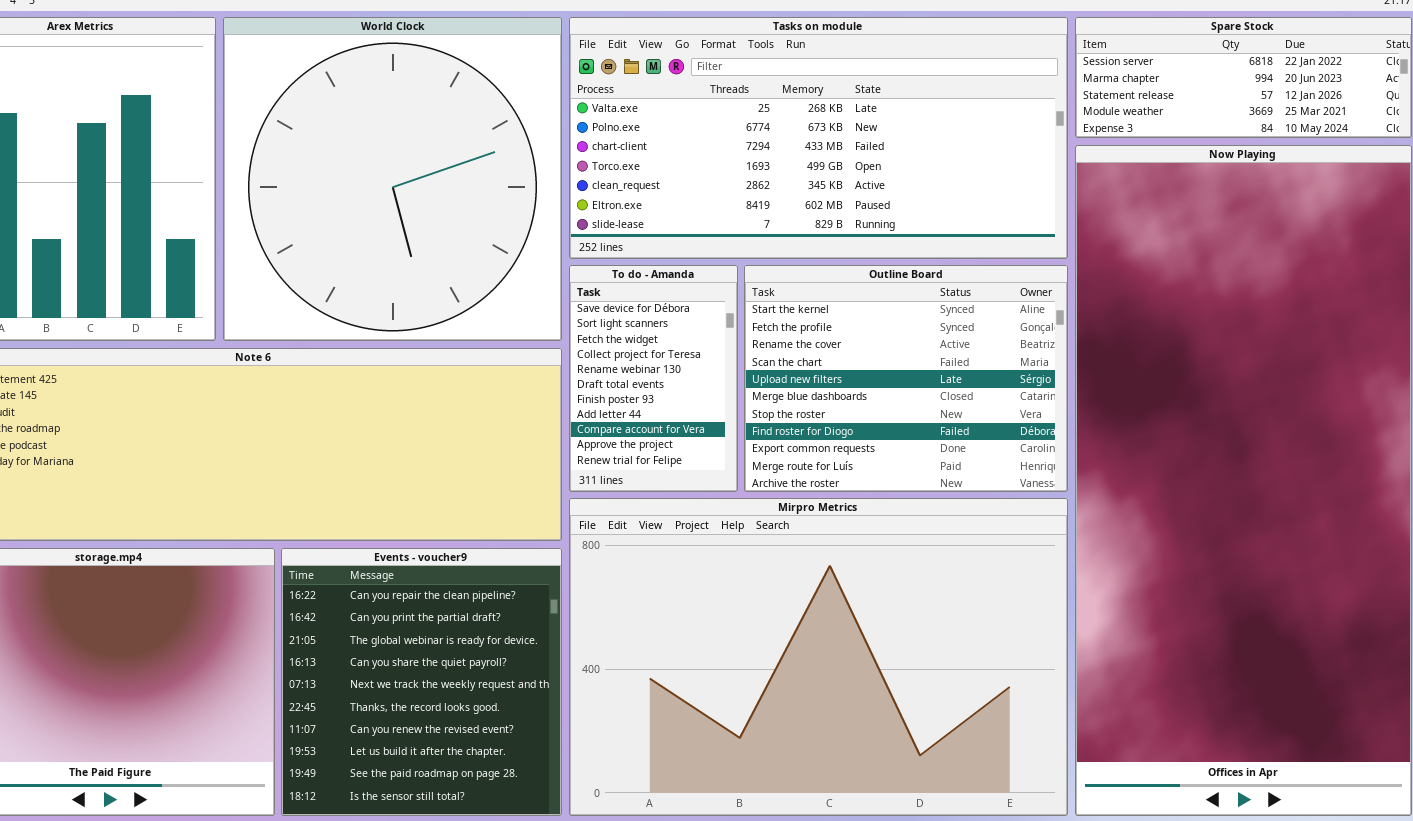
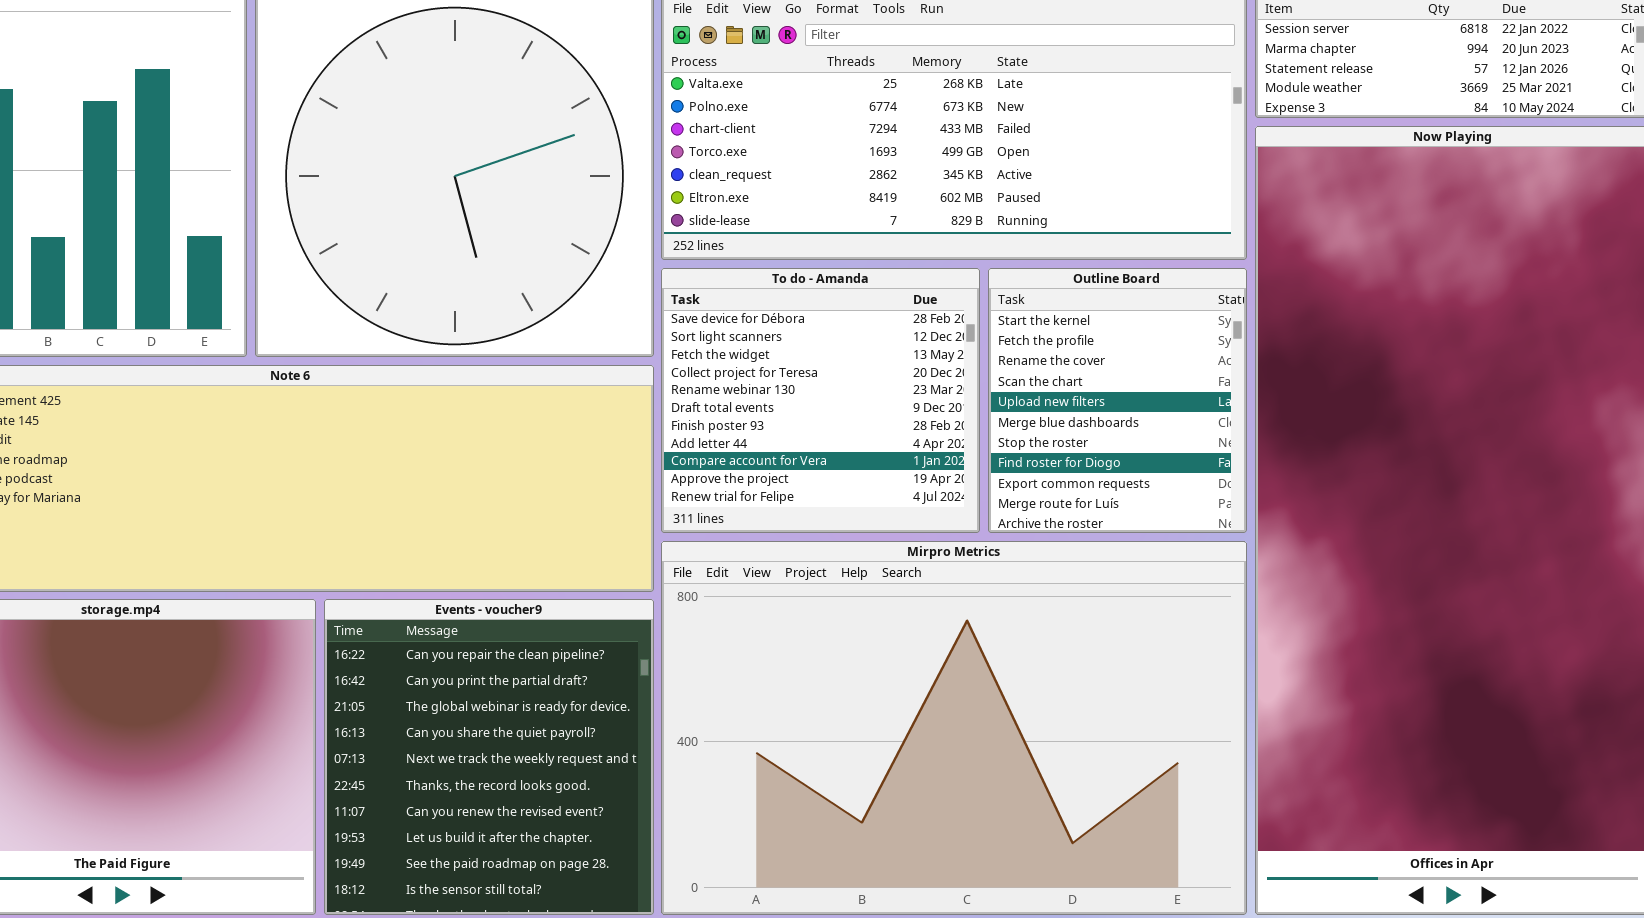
To do - Amanda: [569,265,738,492] -> [661,268,980,533], resized
Outline Board: [744,265,1068,492] -> [988,268,1247,533], resized

